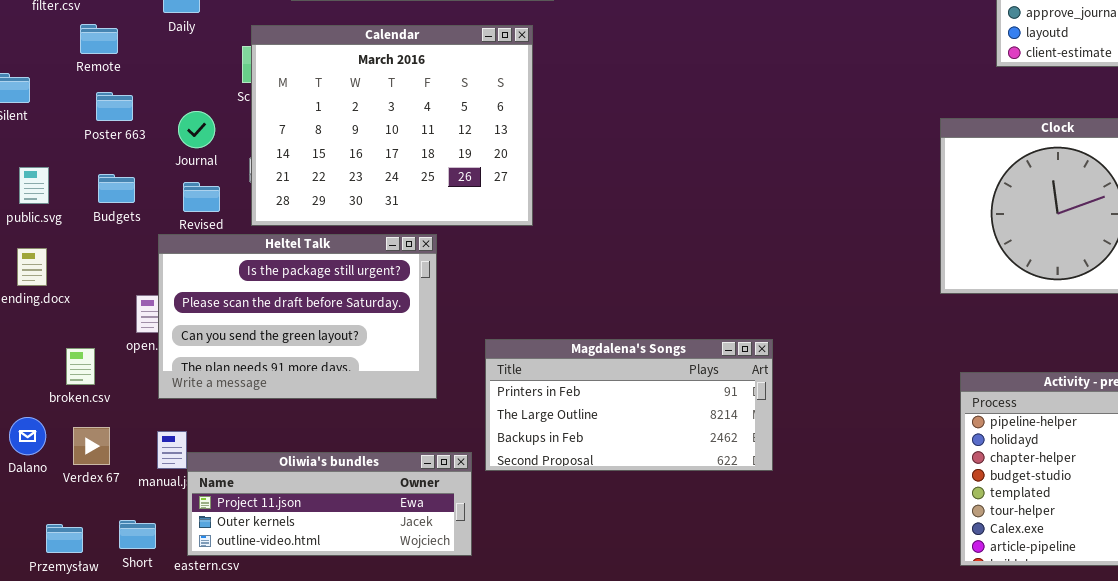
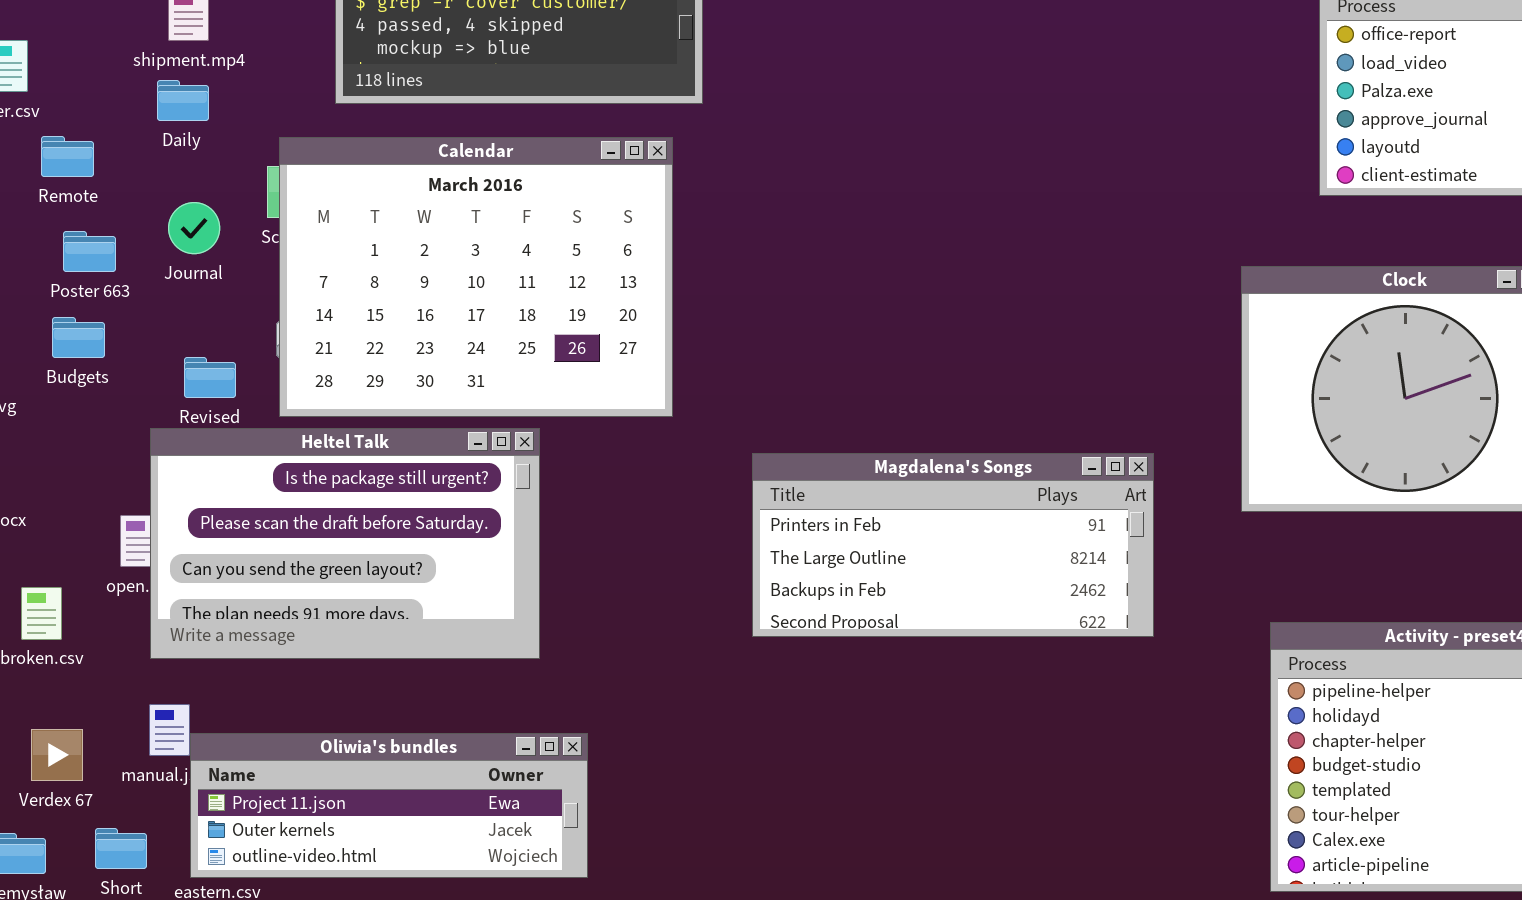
Journal: [178,111,215,148] -> [168,202,220,254], moved
Budgets: [98,174,135,203] -> [52,317,105,358], moved
Magdalena's Songs: [485,339,773,471] -> [752,453,1154,637], moved
Verdex 67: [73,427,110,465] -> [31,729,83,781], moved

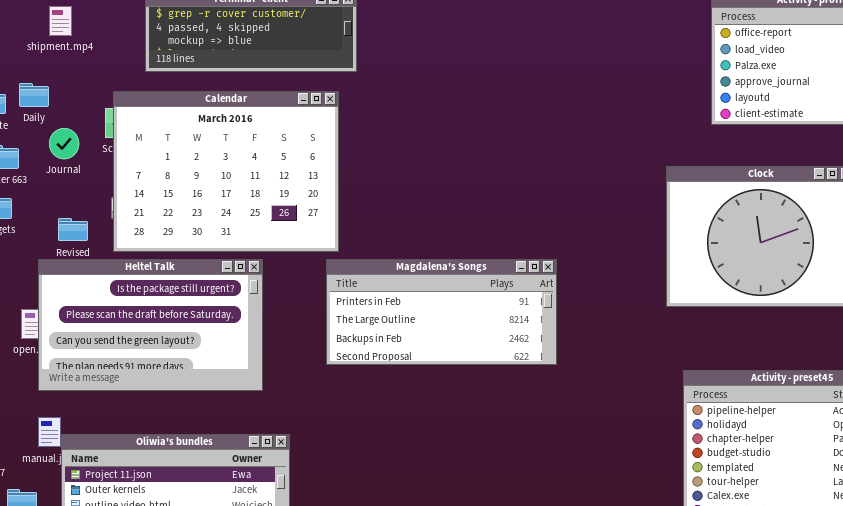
Daily: [157,80,209,121] -> [19,83,49,107], moved
Magdalena's Songs: [752,453,1154,637] -> [326,259,557,365], moved

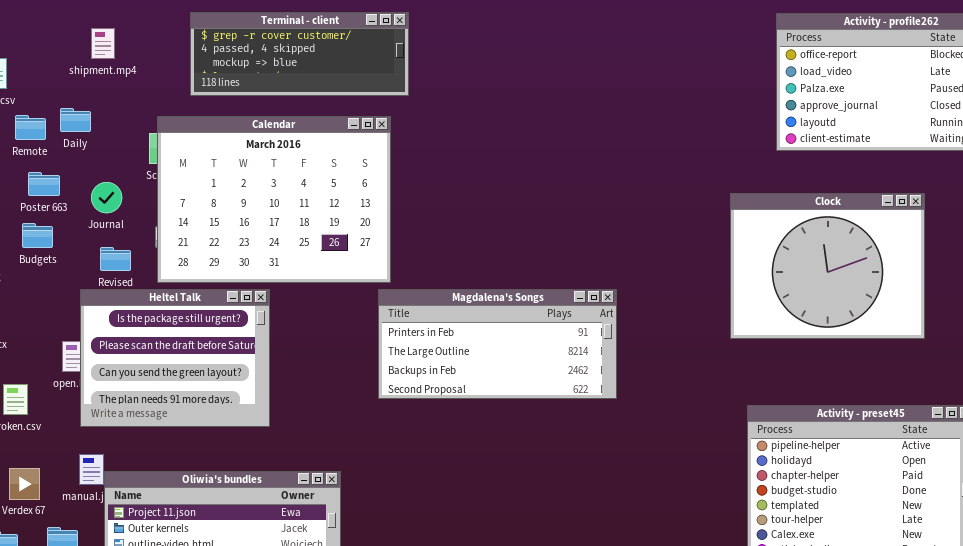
Journal: [49,128,79,159] -> [91,182,122,213], moved
Heltel Talk: [38,259,263,391] -> [80,289,270,427], resized

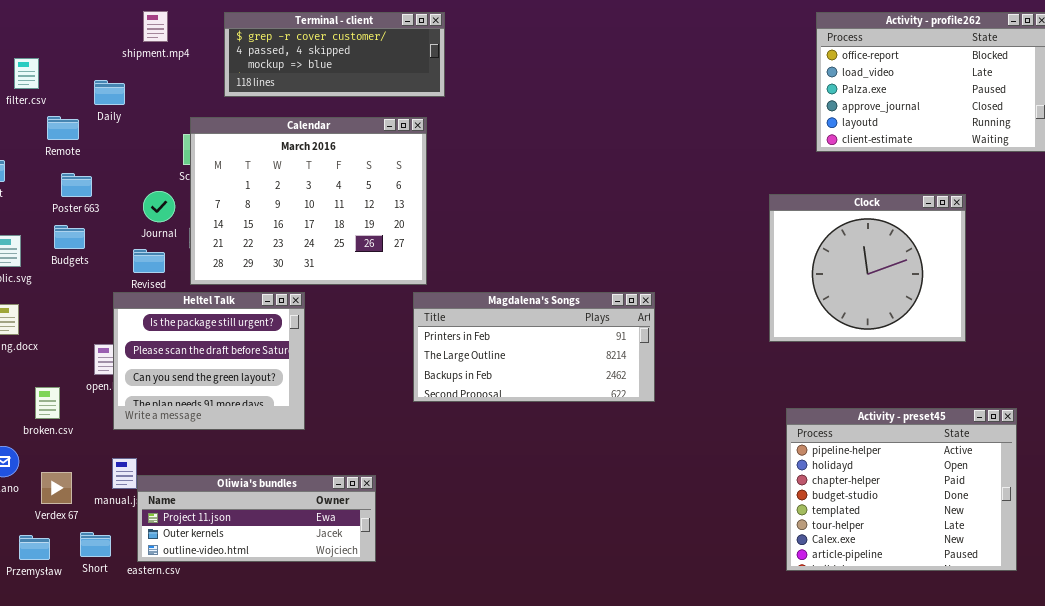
shipment.mp4: [91,28,115,59] -> [143,11,168,42], moved
Daily: [60,108,91,132] -> [94,80,125,105], moved
Journal: [91,182,122,213] -> [143,191,175,222], moved

